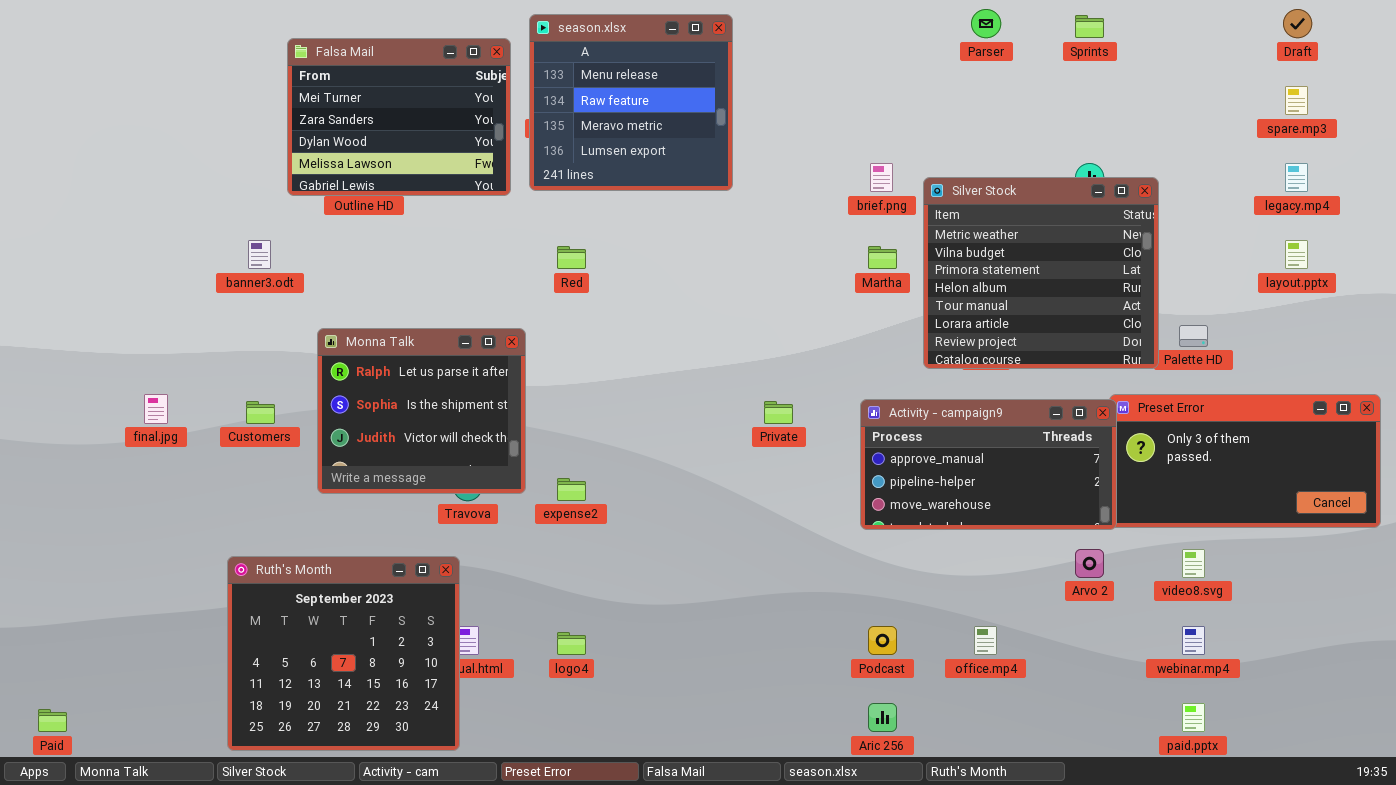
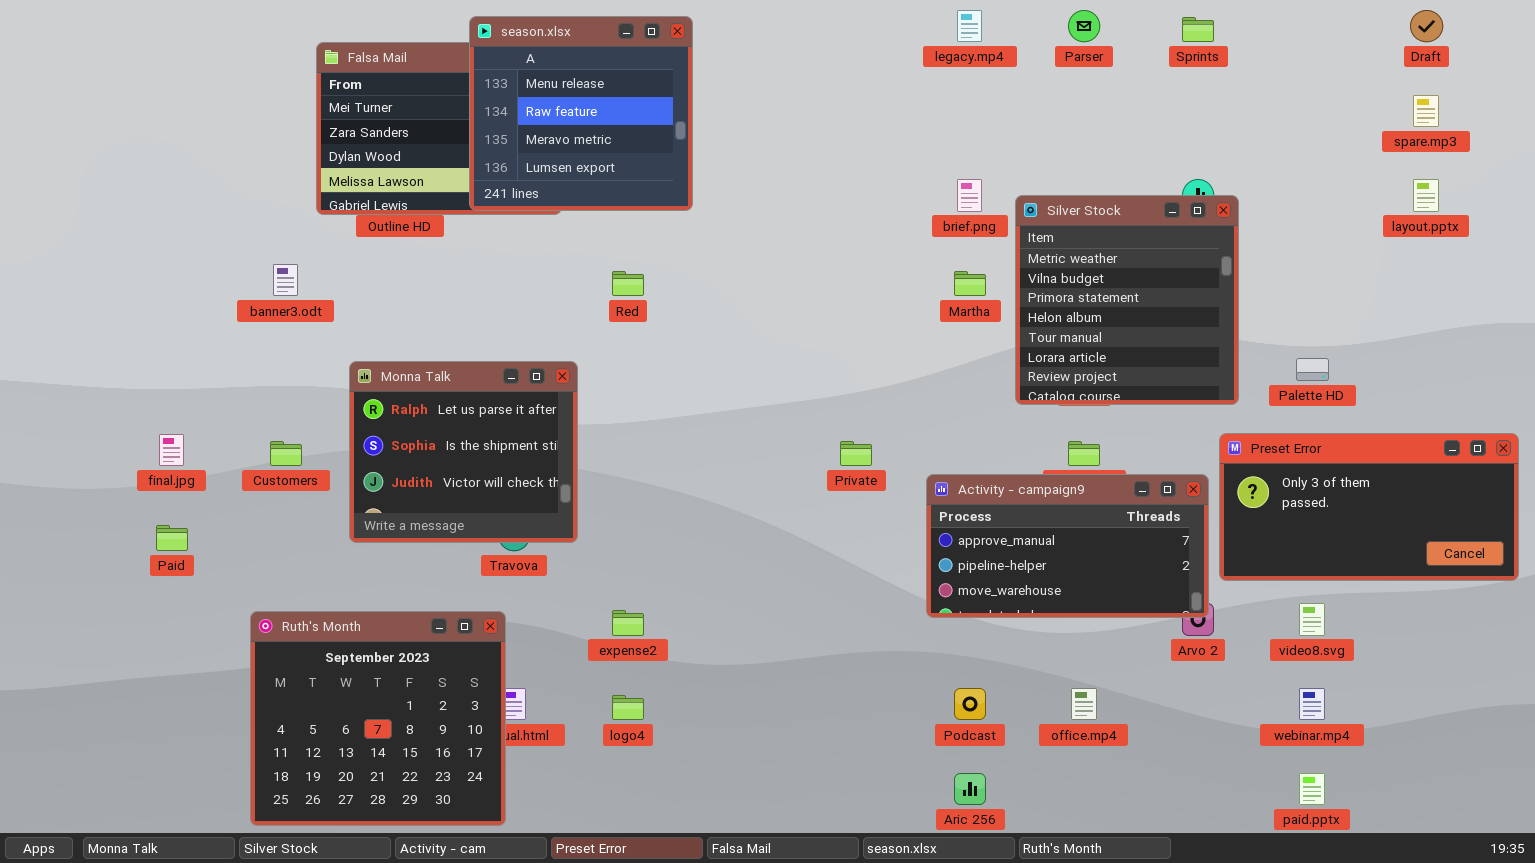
season.xlsx: [529,14,733,191] -> [469,16,693,211], moved
legacy.mp4: [1285,163,1308,192] -> [957,10,982,42], moved
Silver Stock: [923,177,1159,369] -> [1015,195,1239,405], resized
layout.pptx: [1285,240,1308,269] -> [1413,179,1439,212], moved
Activity - campaign9: [860,399,1117,530] -> [926,474,1209,618], moved
expense2: [557,478,586,501] -> [612,610,644,636], moved
Paid: [38,709,67,732] -> [156,525,188,551], moved

